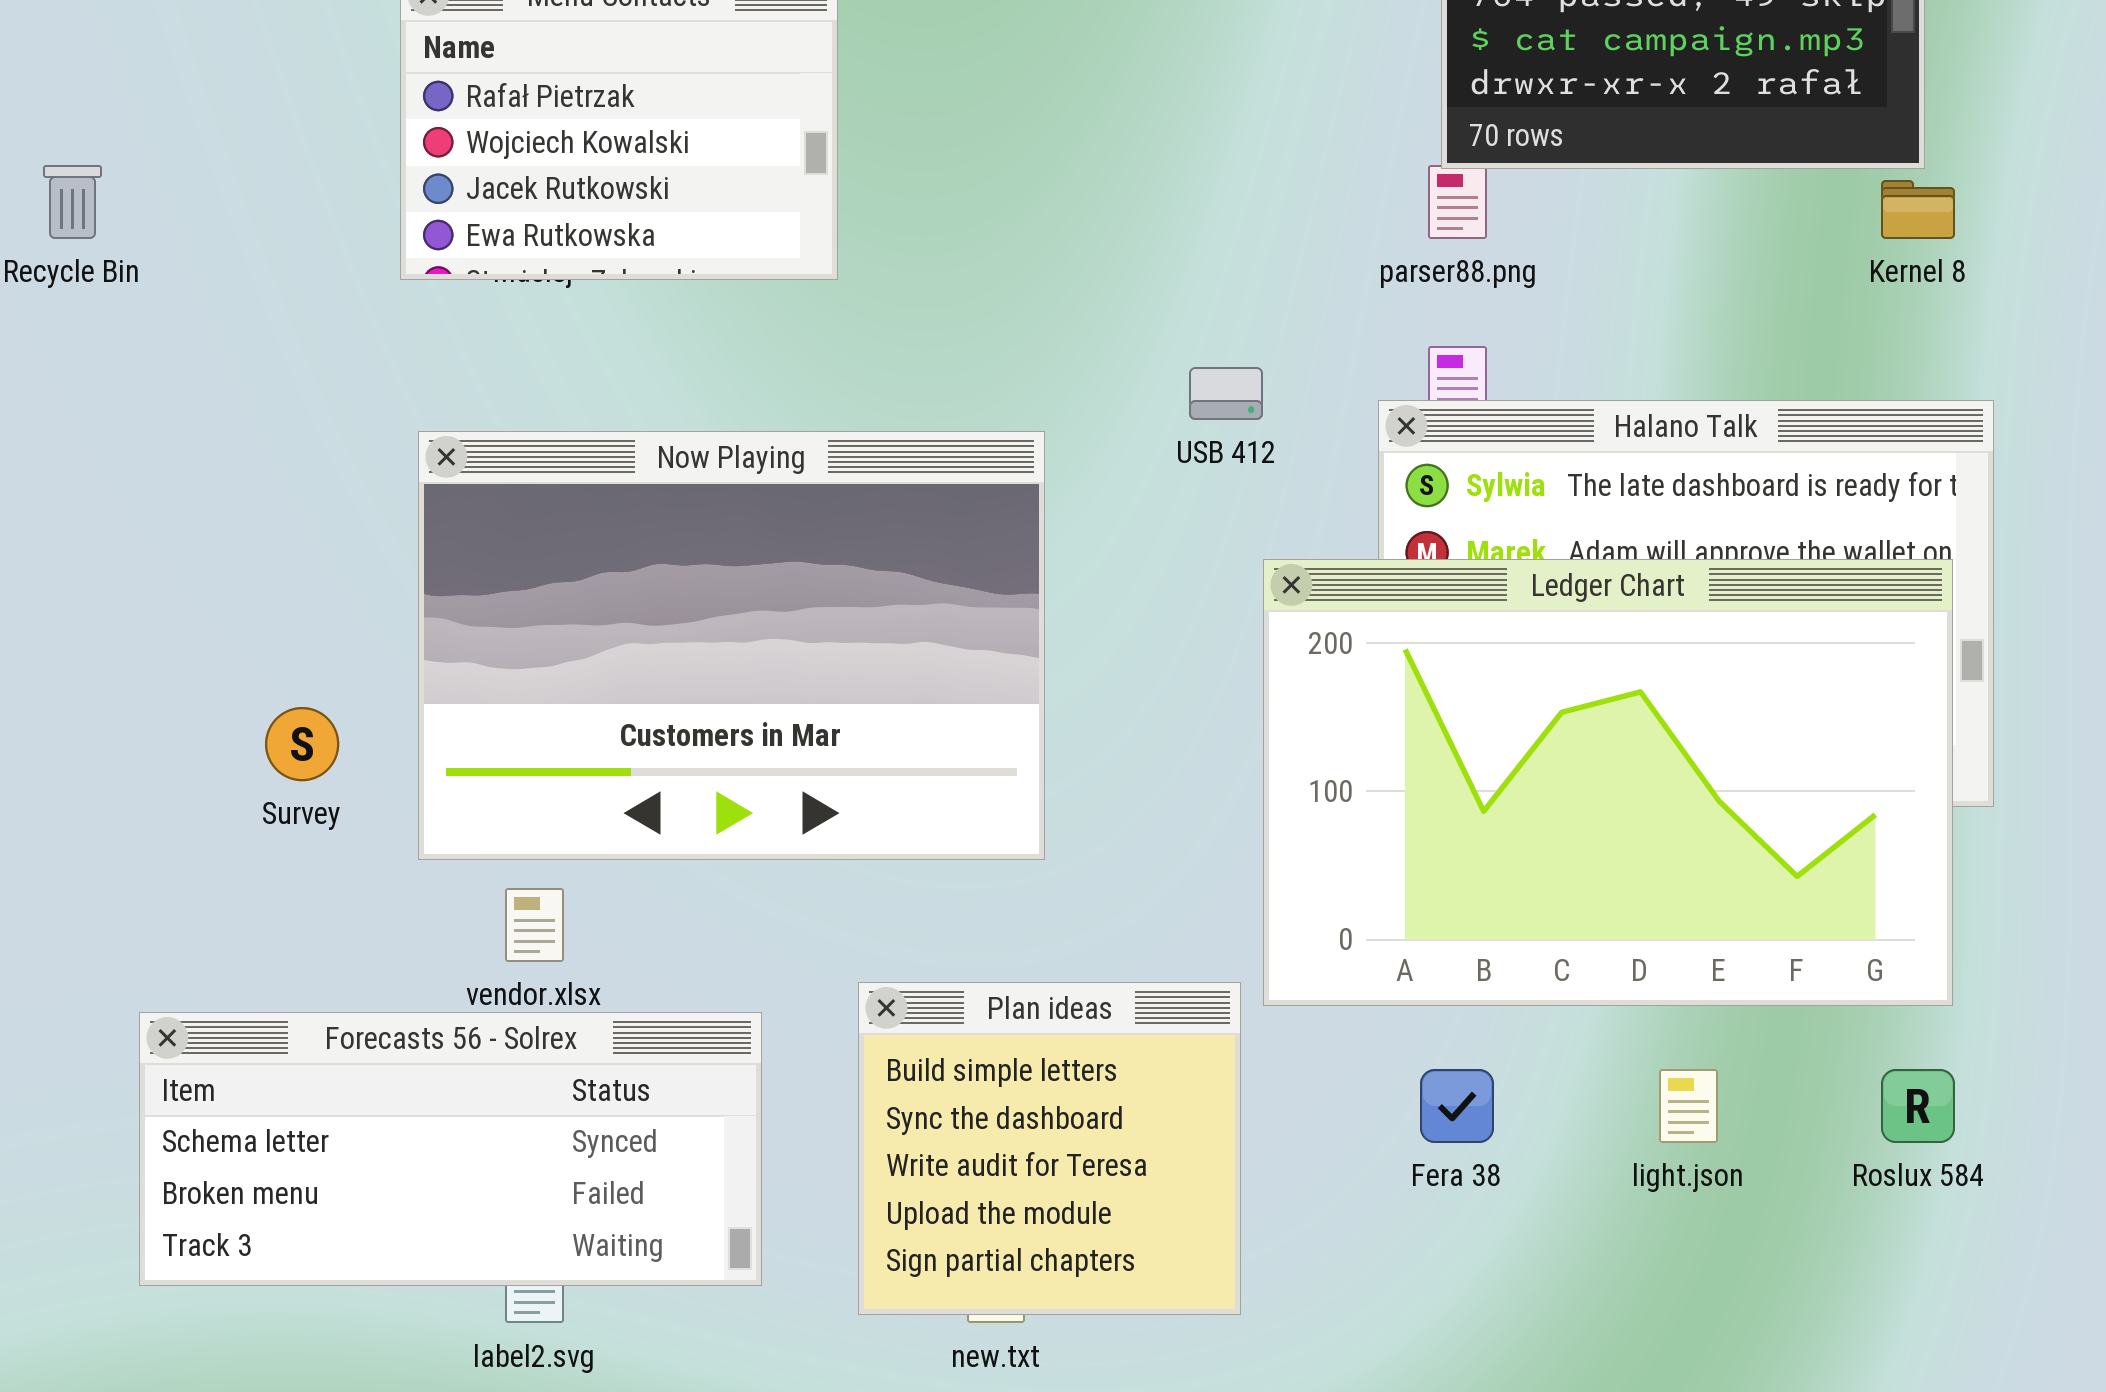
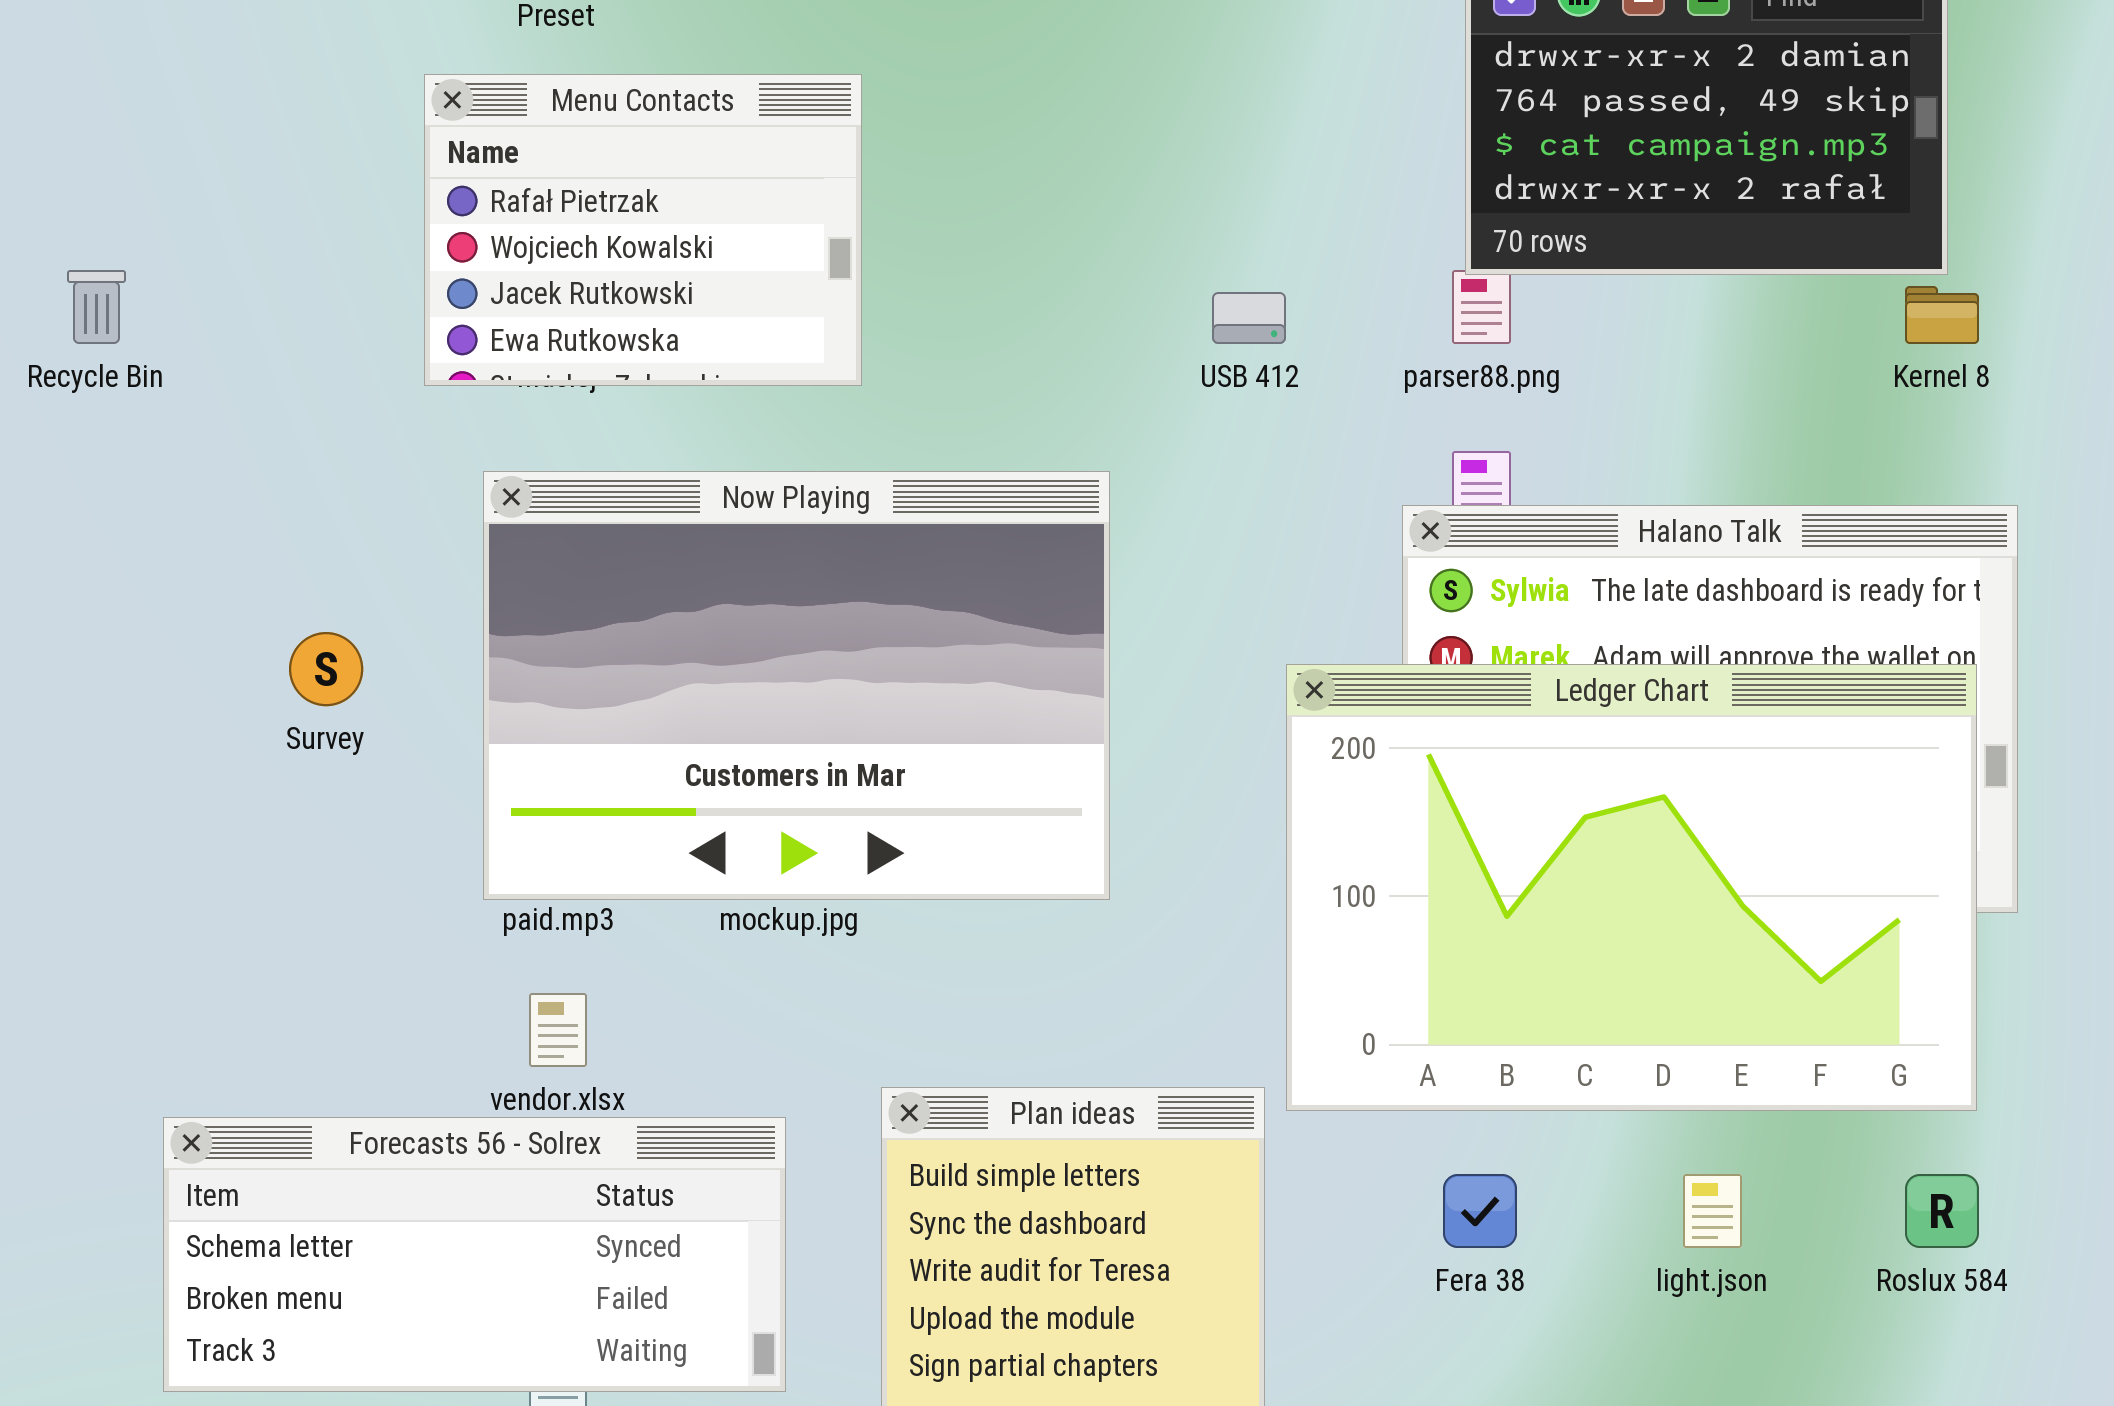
USB 412: [1189,367,1263,420] -> [1212,292,1286,344], moved
Now Playing: [418,431,1045,860] -> [483,471,1110,900], moved
Survey: [265,707,339,781] -> [289,632,363,706], moved

